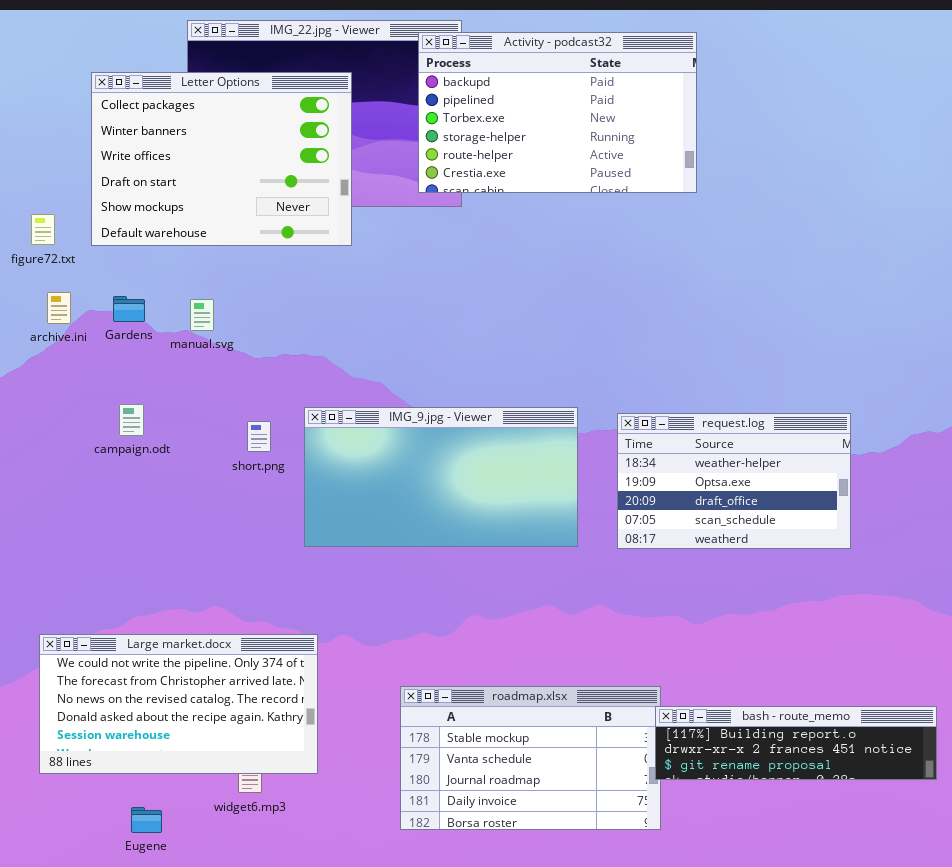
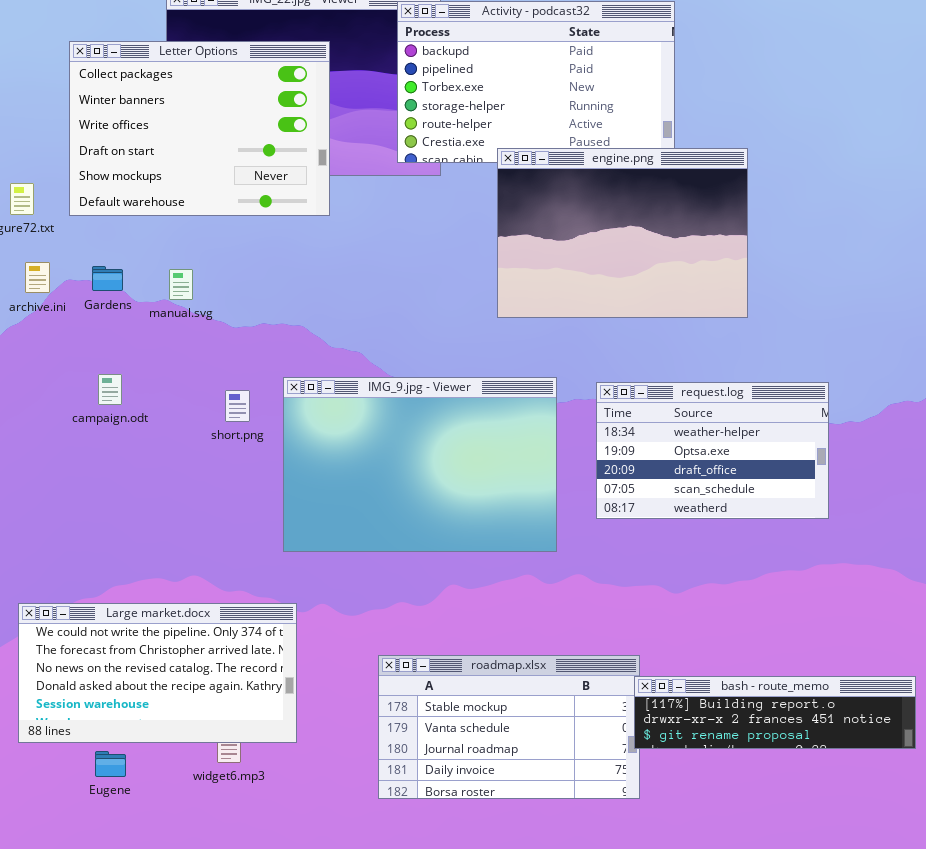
engine.png: none -> [497,148,748,318], opened
IMG_9.jpg - Viewer: [304,407,578,547] -> [283,377,557,552], resized
Eugene: [131,807,162,833] -> [95,751,126,777], moved

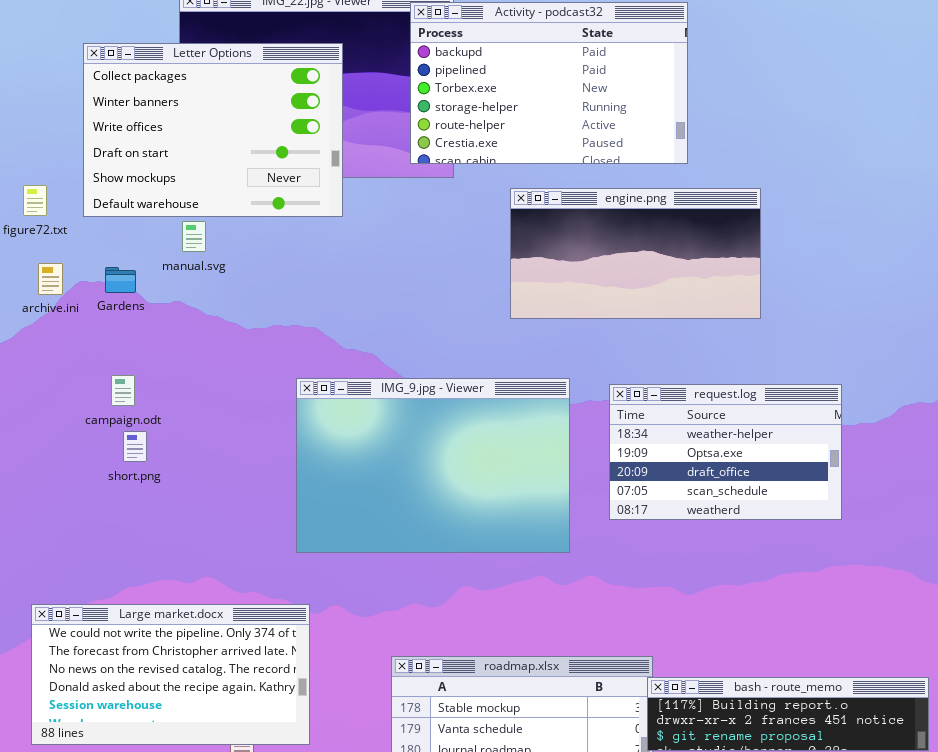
engine.png: [497,148,748,318] -> [510,188,761,319], resized
manual.svg: [169,269,193,300] -> [182,221,206,252], moved
short.png: [225,390,250,422] -> [123,431,147,462], moved

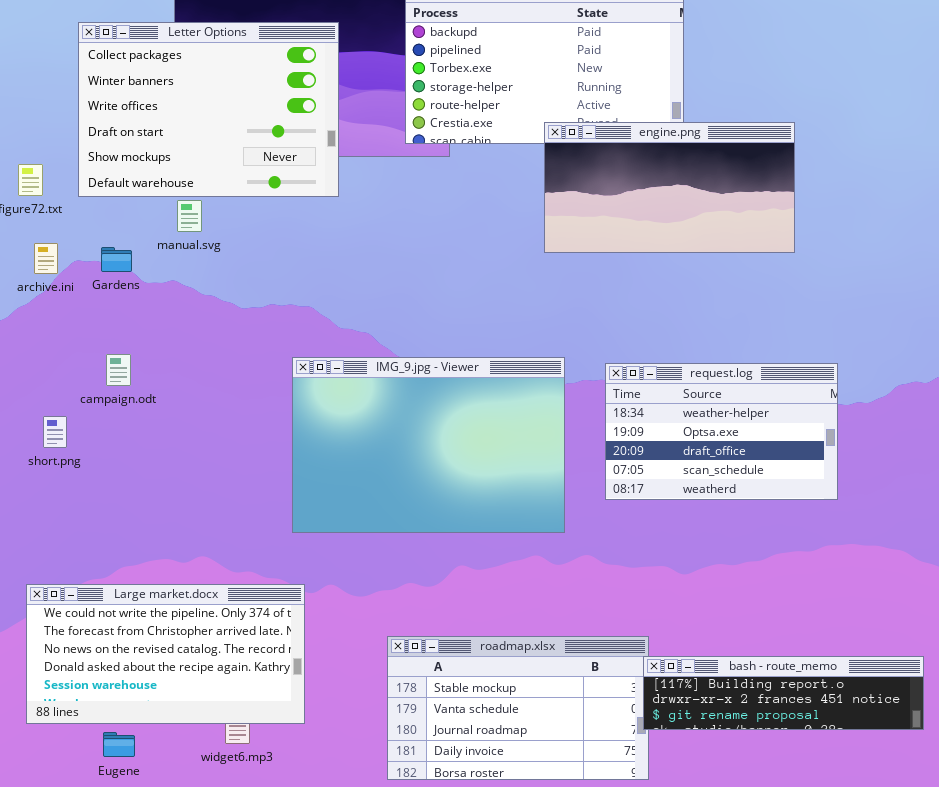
engine.png: [510,188,761,319] -> [544,122,795,253], moved
short.png: [123,431,147,462] -> [43,416,67,448], moved

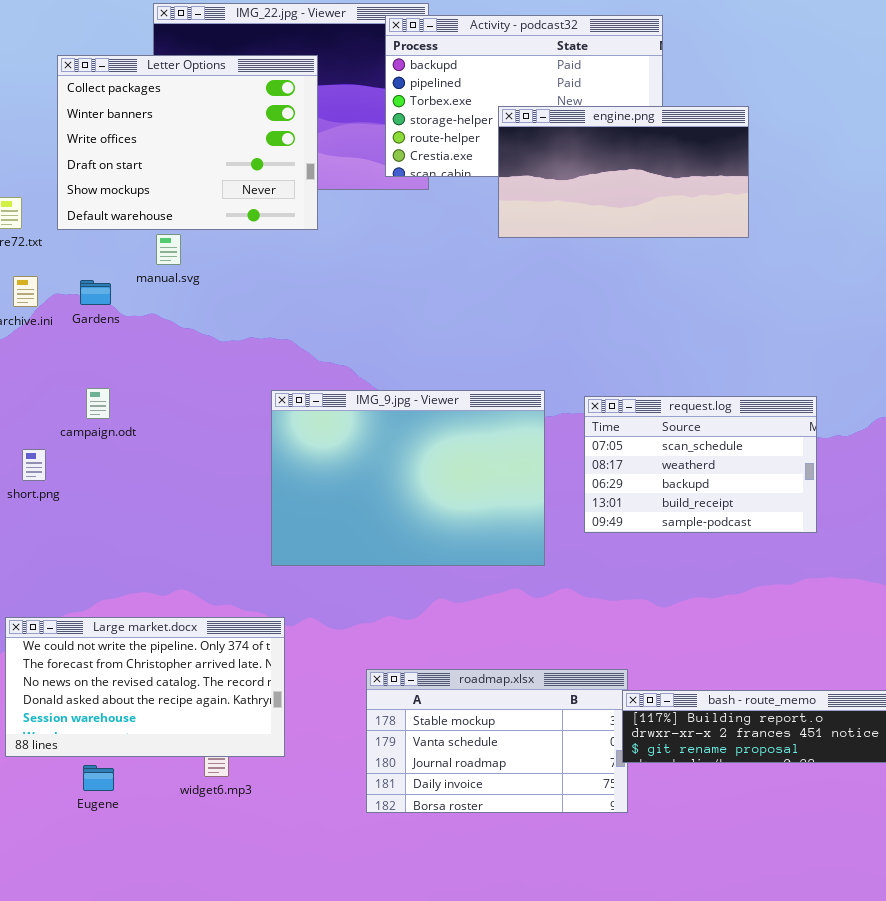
engine.png: [544,122,795,253] -> [498,106,749,238], moved
request.log: [605,363,838,500] -> [584,396,817,533], scrolled down 3 rows

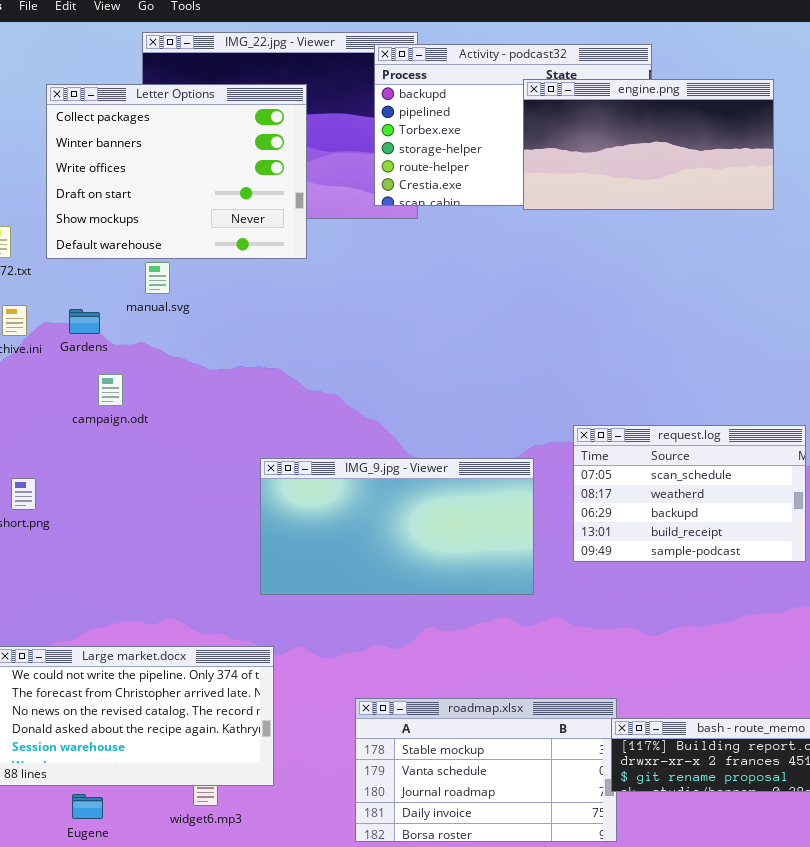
engine.png: [498,106,749,238] -> [523,79,774,210], moved
campaign.odt: [86,388,110,419] -> [98,374,123,406], moved
IMG_9.jpg - Viewer: [271,390,545,566] -> [260,458,534,595], resized

